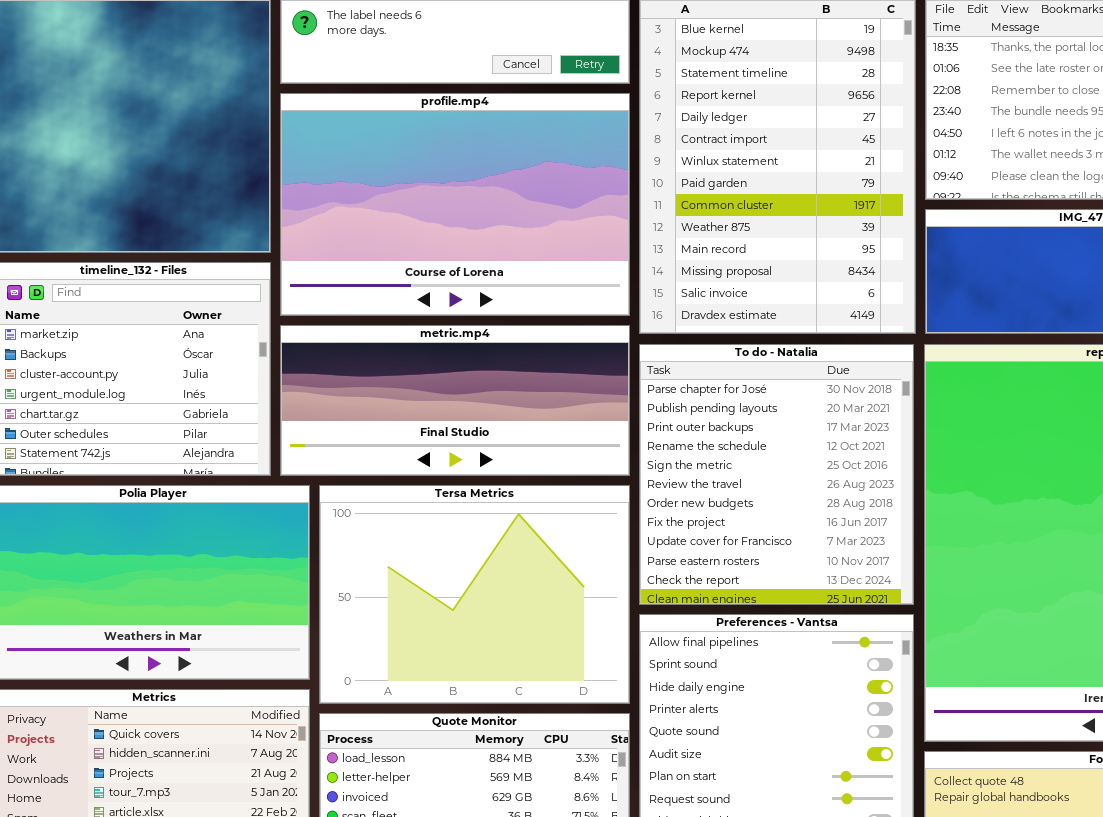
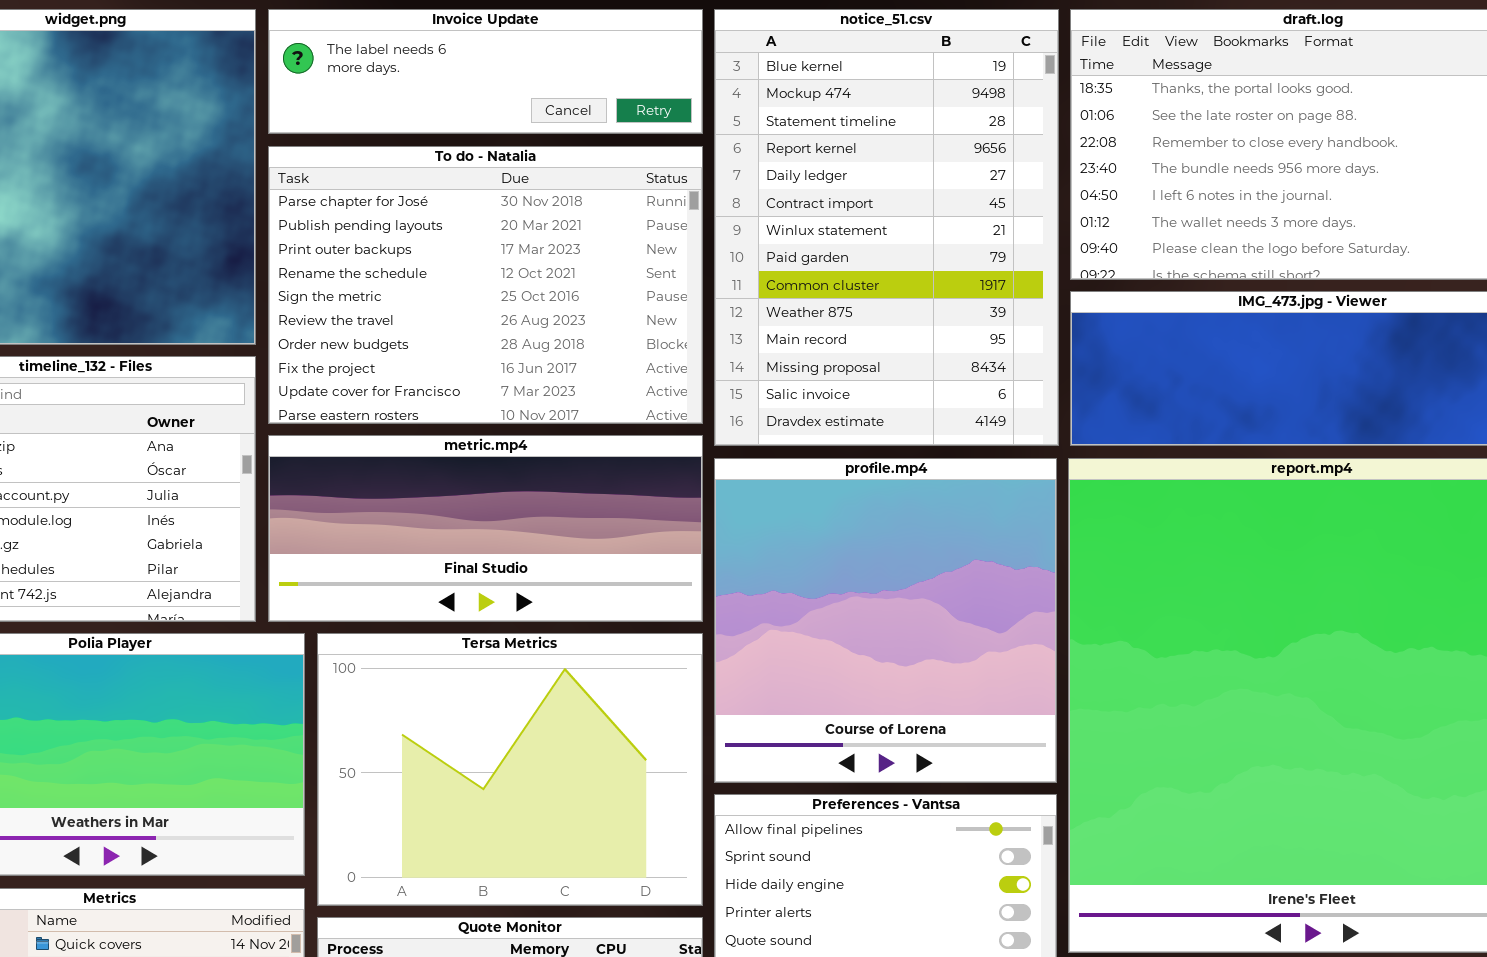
profile.mp4: [280,93,630,316] -> [714,458,1057,783], moved, resized
To do - Natalia: [639,344,914,605] -> [268,146,703,424], moved, resized

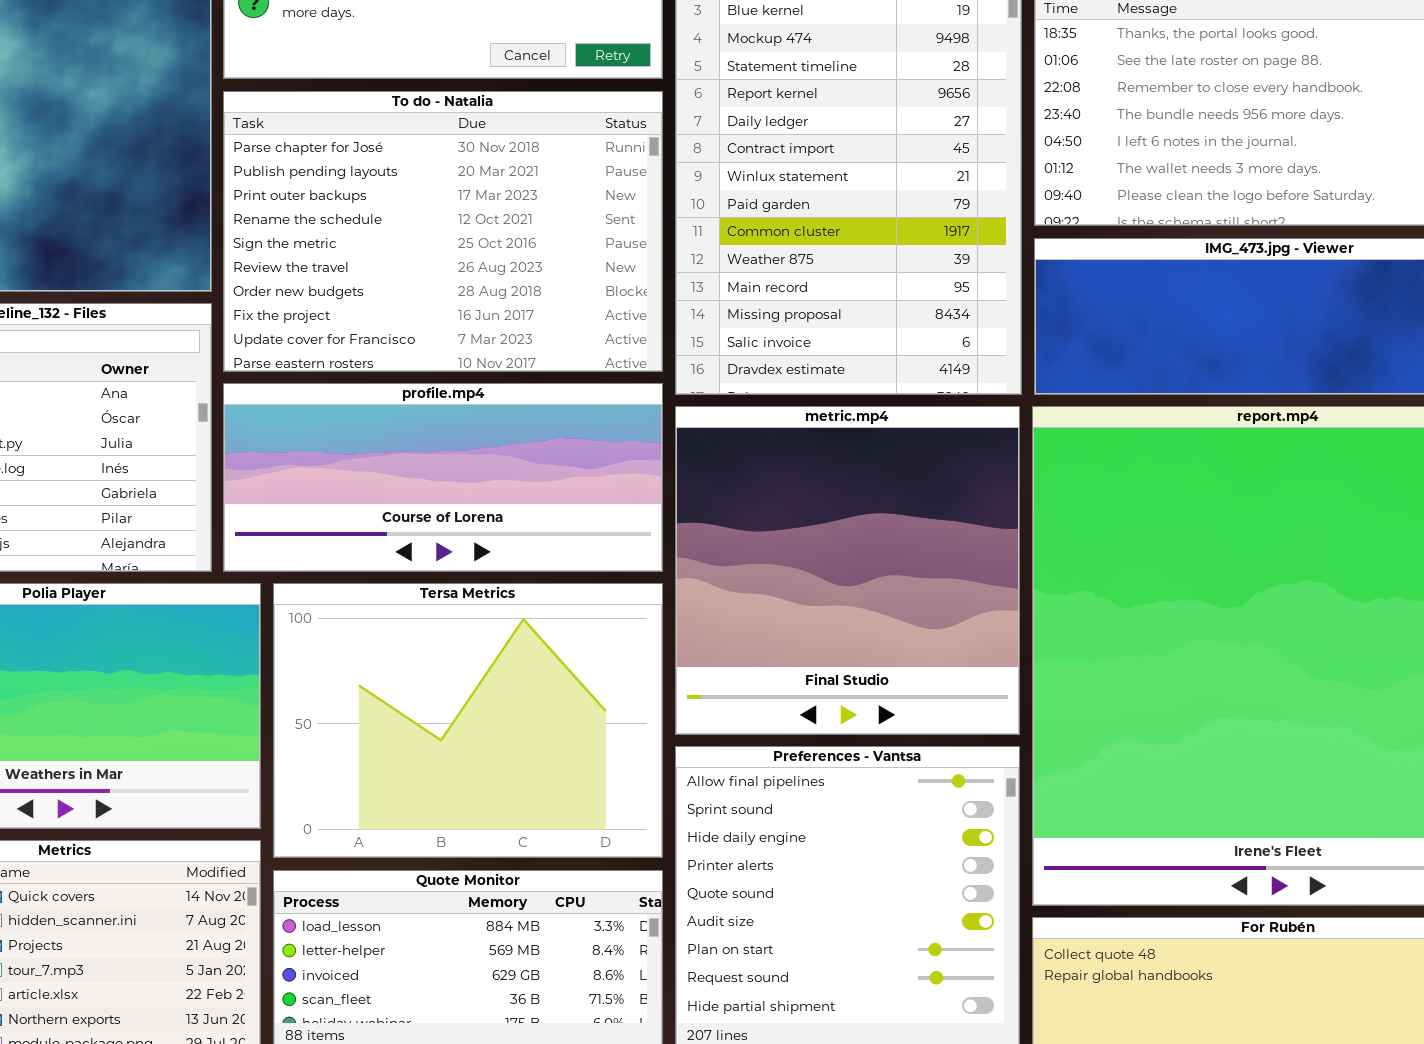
metric.mp4: [268,435,703,622] -> [675,406,1020,735], moved, resized
profile.mp4: [714,458,1057,783] -> [223,383,663,572], moved, resized

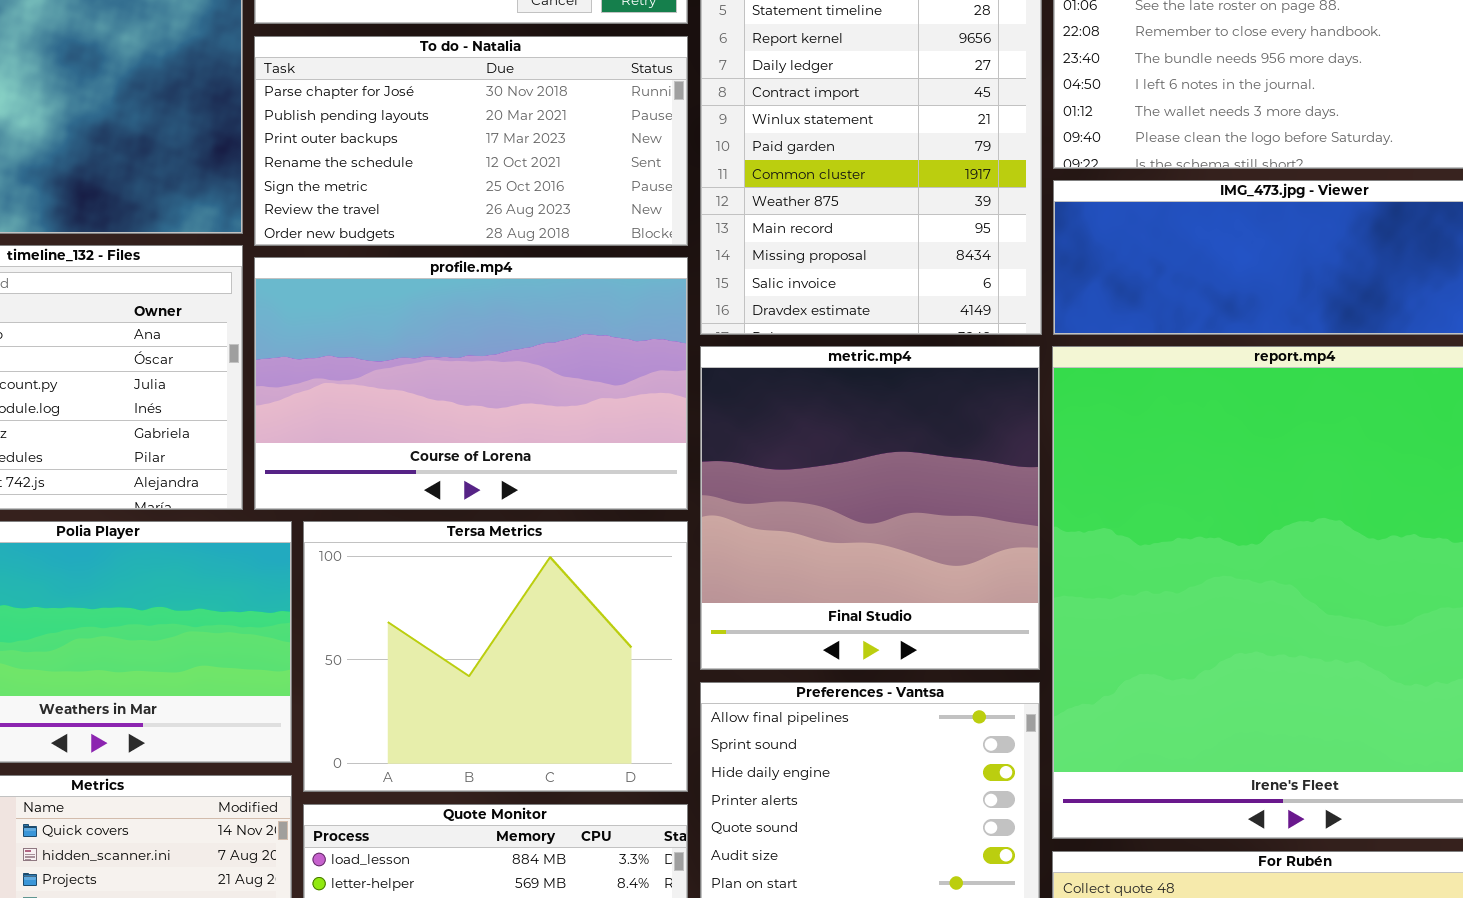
To do - Natalia: [223,91,663,372] -> [254,36,688,246], resized
profile.mp4: [223,383,663,572] -> [254,257,688,510], resized

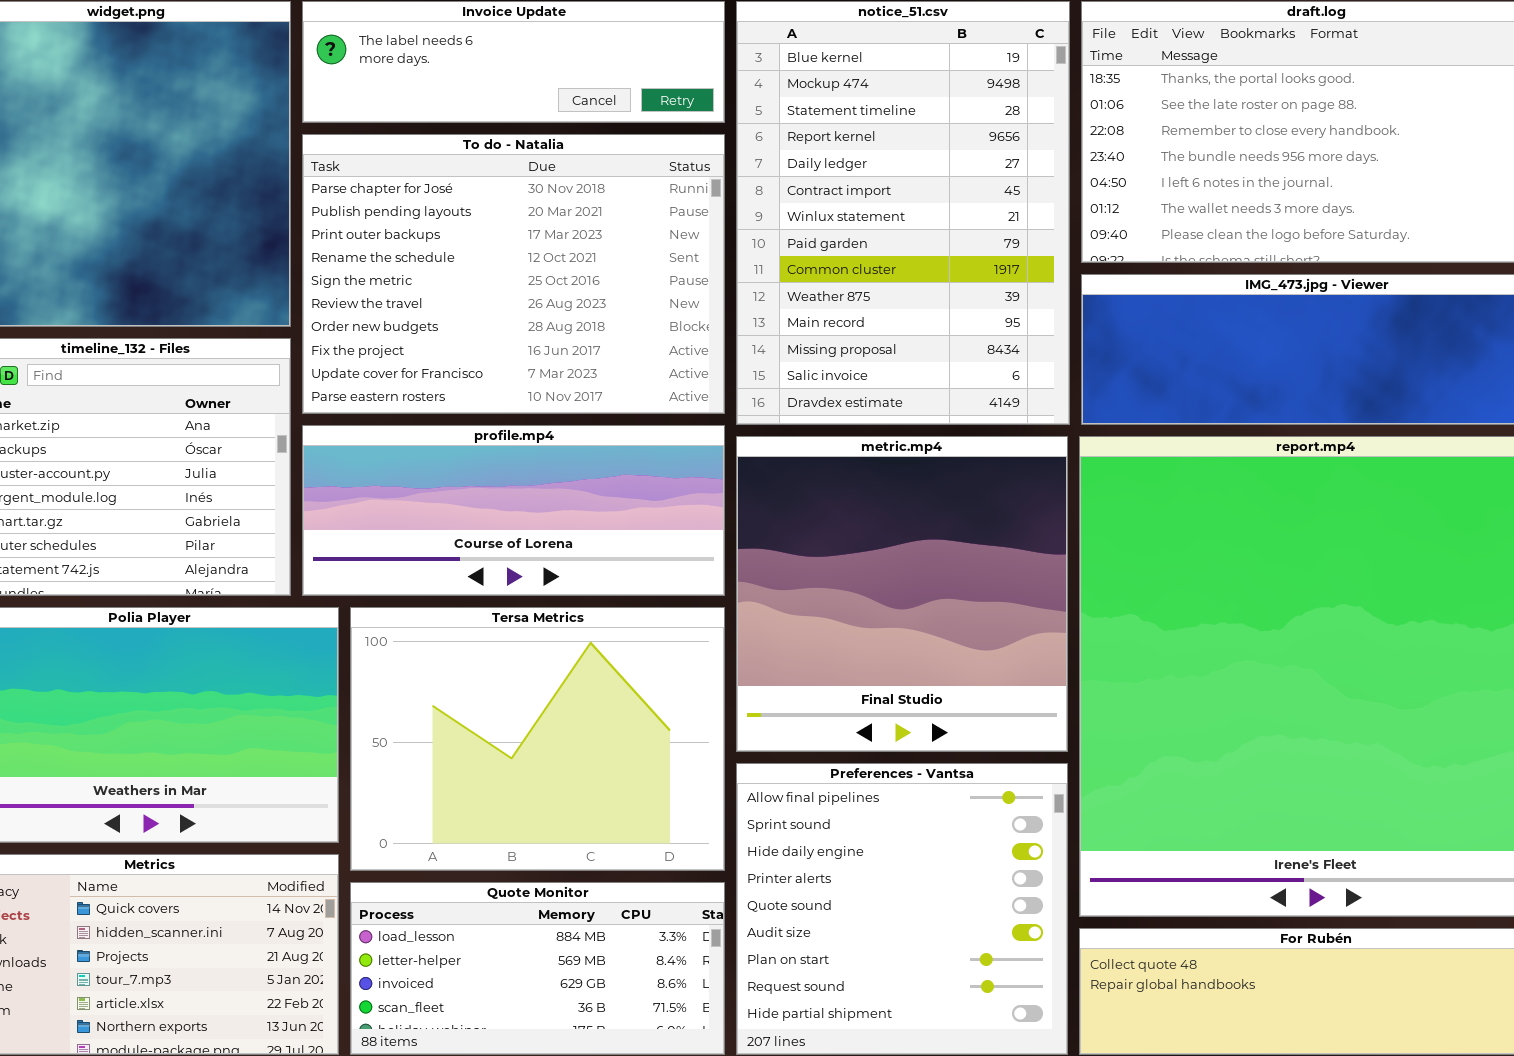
To do - Natalia: [254,36,688,246] -> [302,134,725,414], resized
profile.mp4: [254,257,688,510] -> [302,425,725,596], resized

